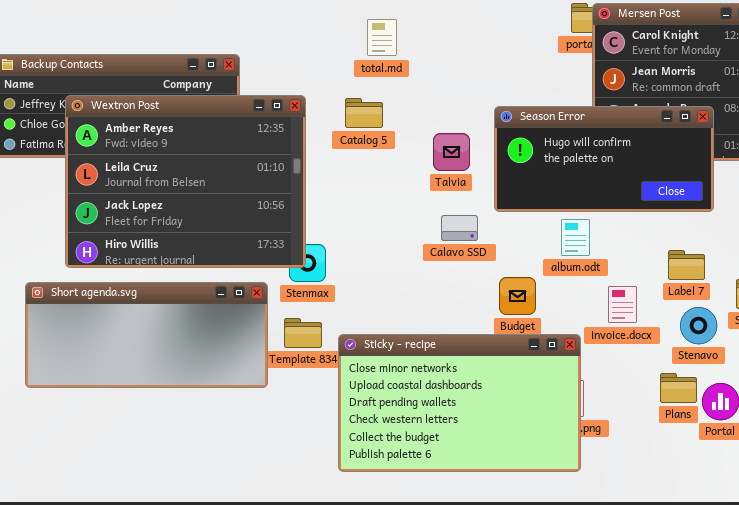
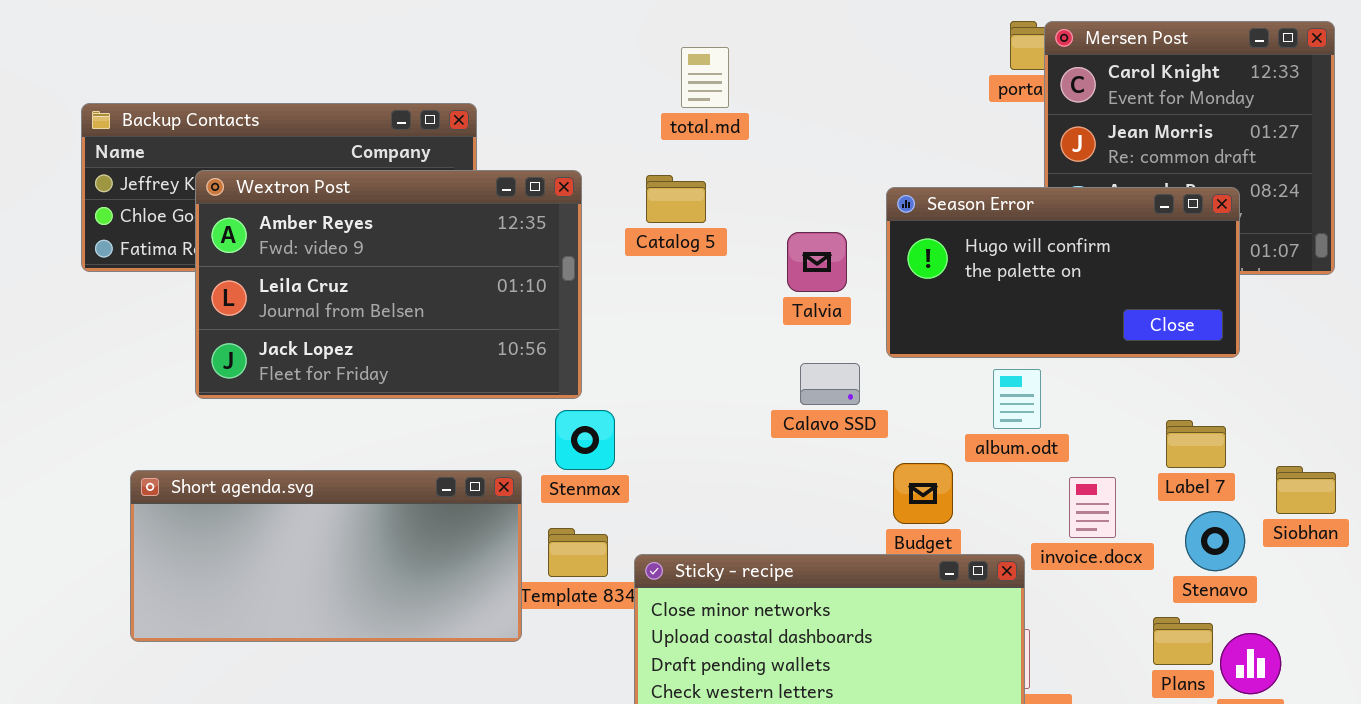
Wextron Post: [65,95,306,268] -> [195,170,582,399], resized

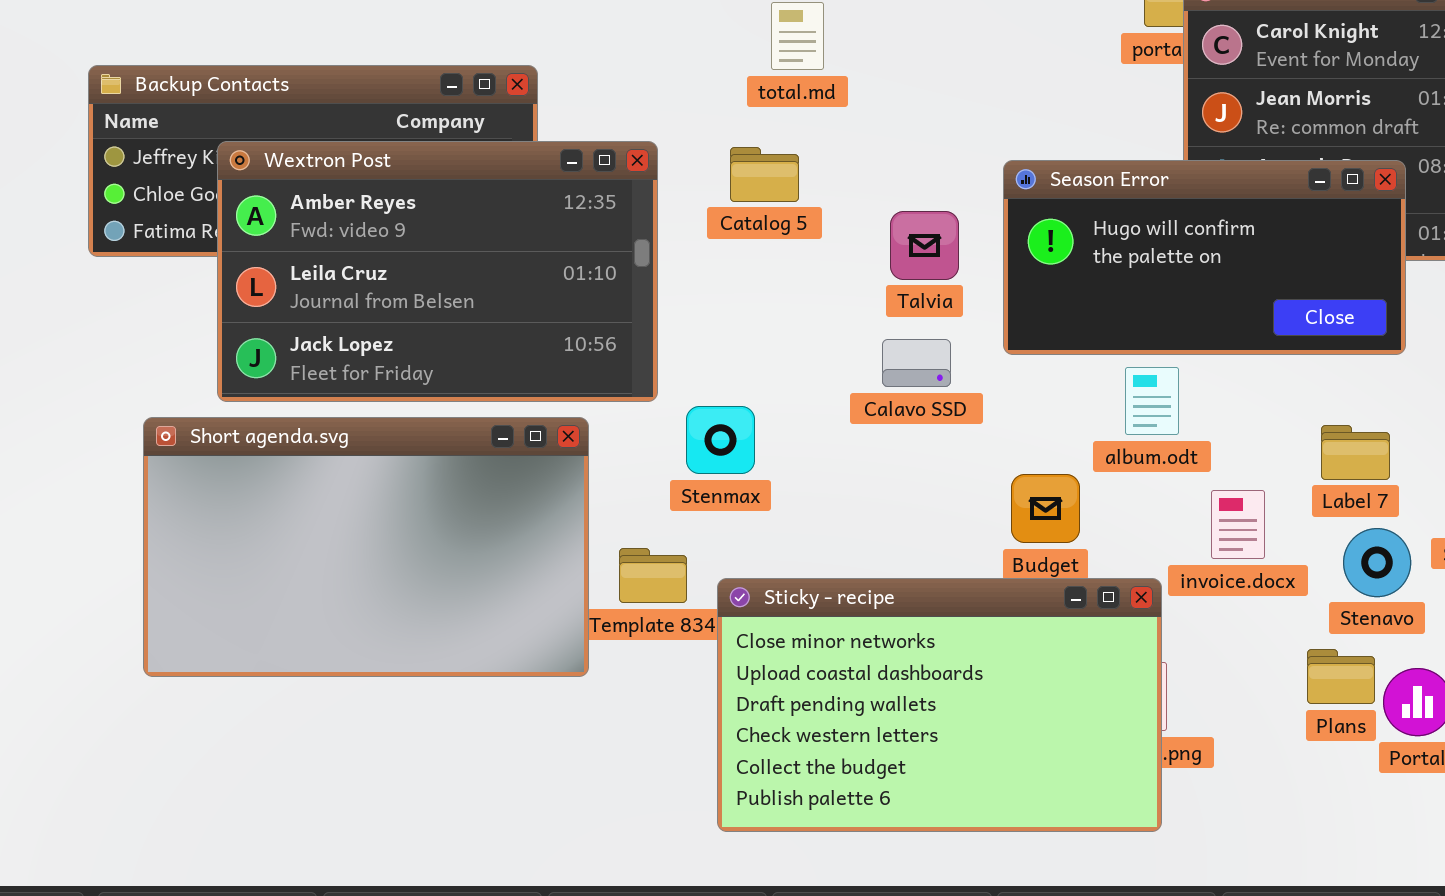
Calavo SSD: [800,363,860,405] -> [882,339,951,387], moved
Stenmax: [555,410,615,470] -> [686,406,755,474], moved
Short agenda.svg: [130,470,522,642] -> [143,417,589,677], resized

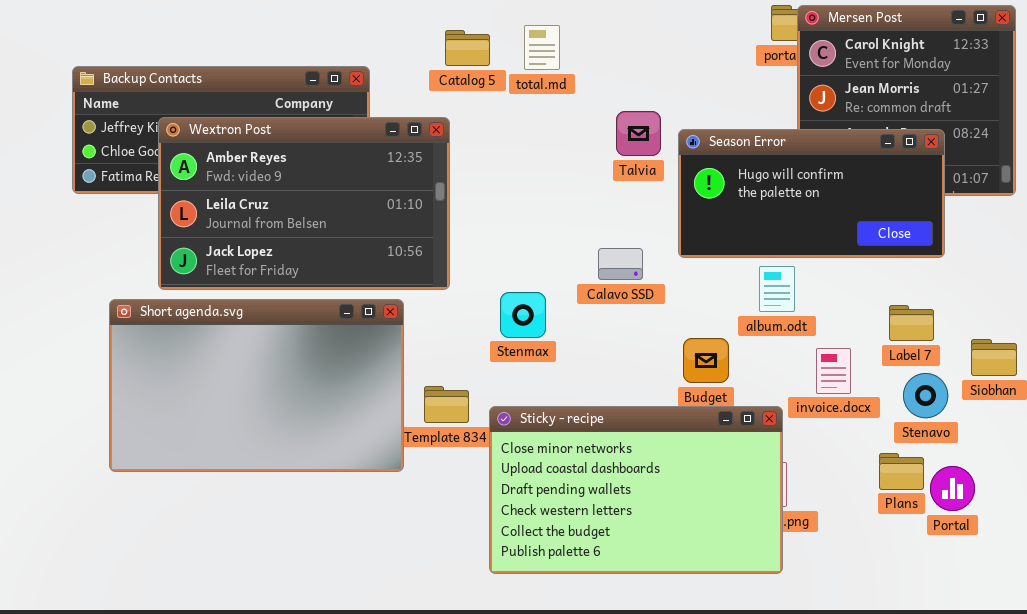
Catalog 5: [730,147,799,202] -> [445,30,490,66], moved
Talvia: [890,211,959,280] -> [616,111,661,156], moved
Stenmax: [686,406,755,474] -> [500,292,546,338], moved

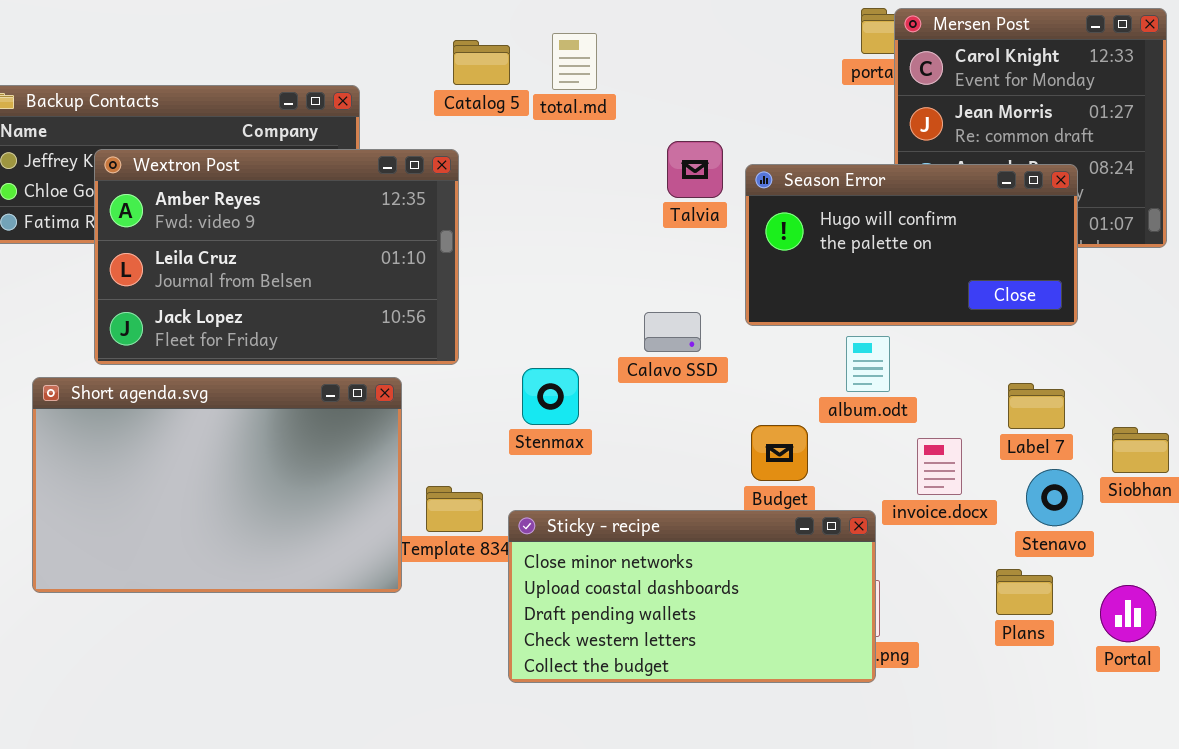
Sticky - recipe: [489,406,783,574] -> [508,510,876,683], resized
Portal: [930,466,975,511] -> [1100,585,1156,642], moved

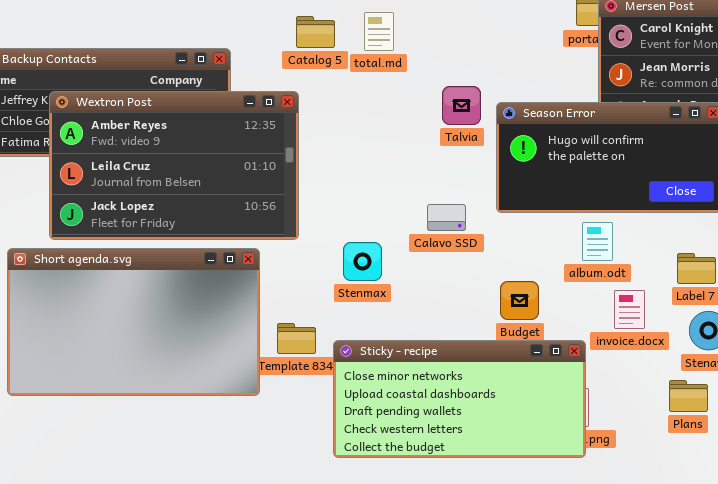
album.odt: [846,336,890,392] -> [582,222,613,261], moved

